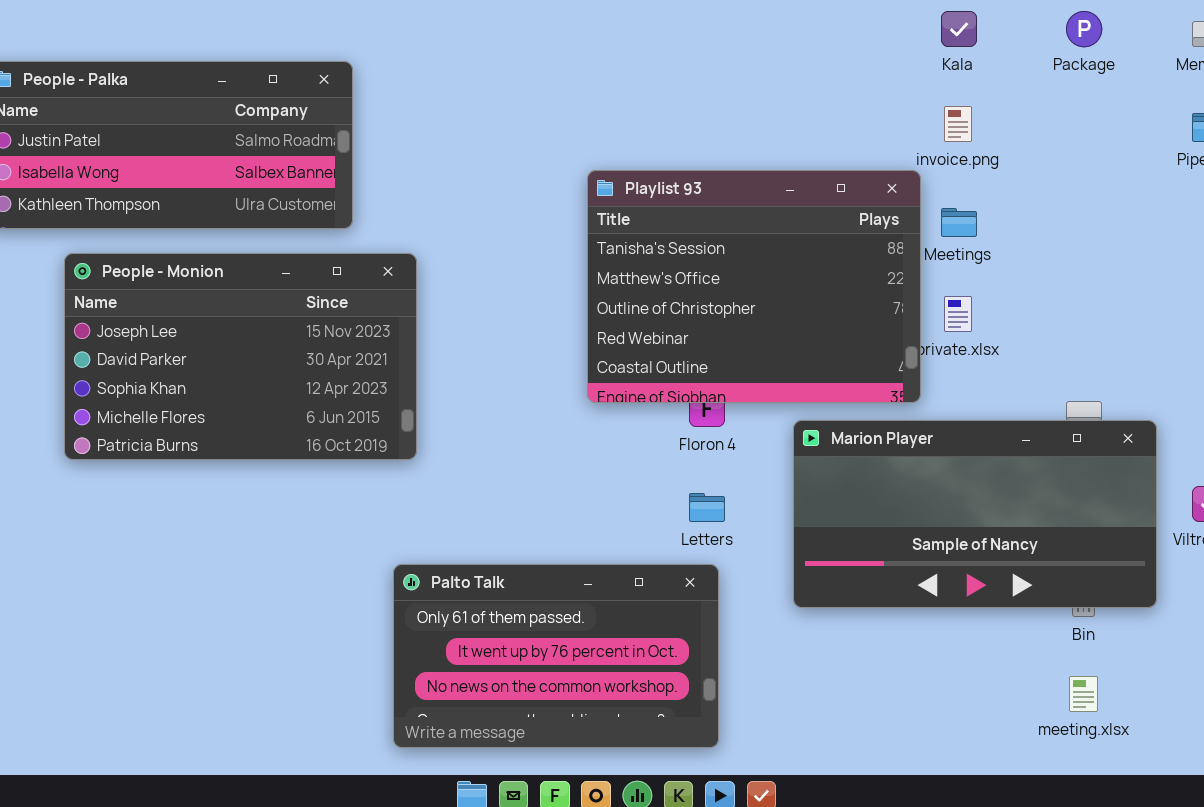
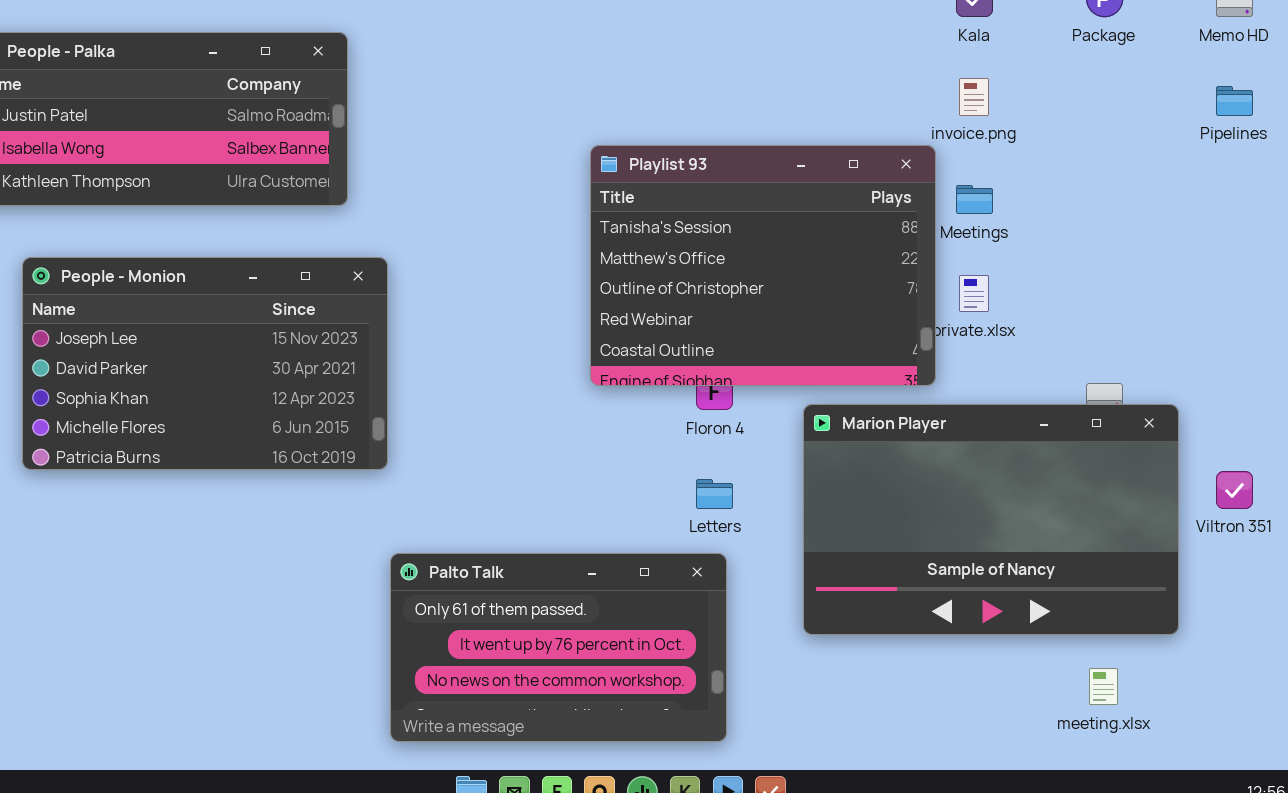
People - Monion: [64,253,417,460] -> [22,257,388,470], moved
Marion Player: [793,420,1157,608] -> [803,404,1179,635], resized

